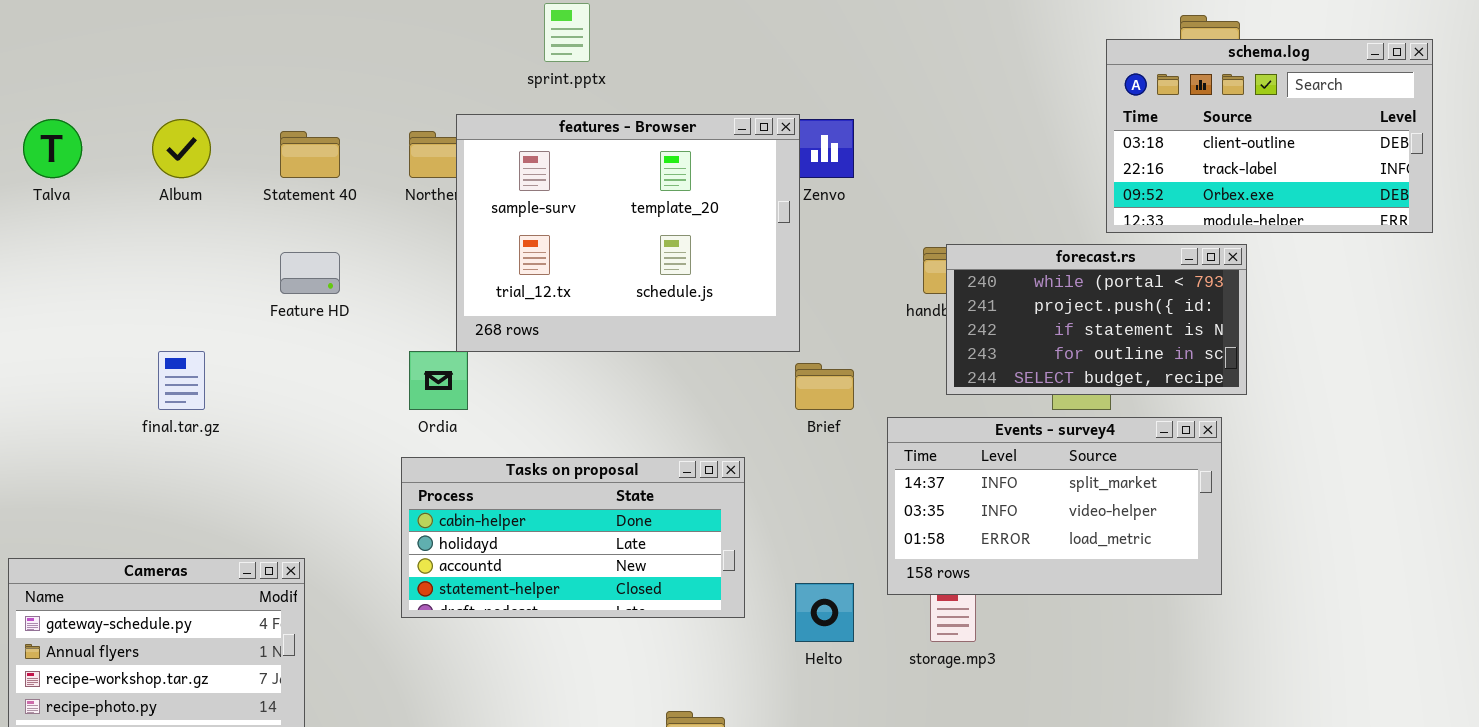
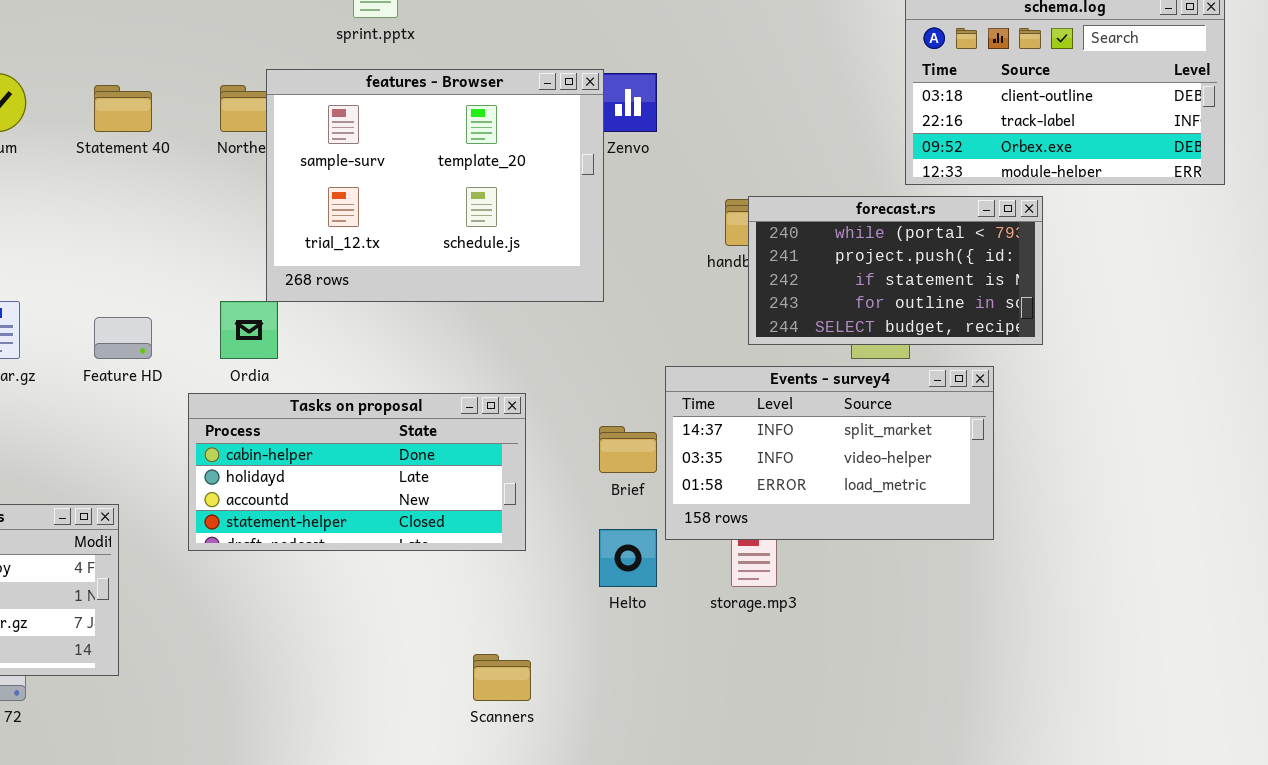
Feature HD: [280,252,340,294] -> [94,317,152,359], moved
Brief: [795,363,854,410] -> [599,426,657,473], moved
Events - survey4: [887,417,1222,595] -> [665,366,994,540], moved
Tasks on proposal: [401,457,745,618] -> [188,393,526,551], moved

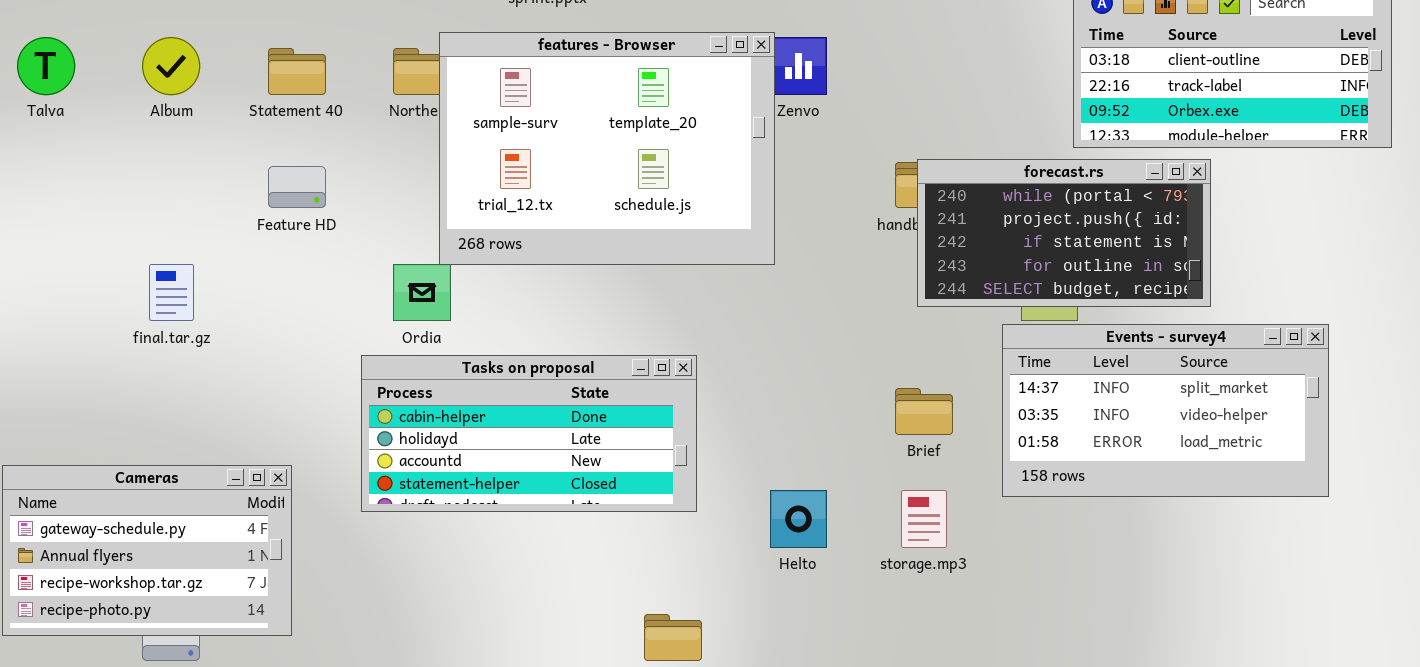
Feature HD: [94,317,152,359] -> [268,166,326,208], moved
Events - survey4: [665,366,994,540] -> [1002,324,1329,497], moved
Brief: [599,426,657,473] -> [895,388,953,435], moved

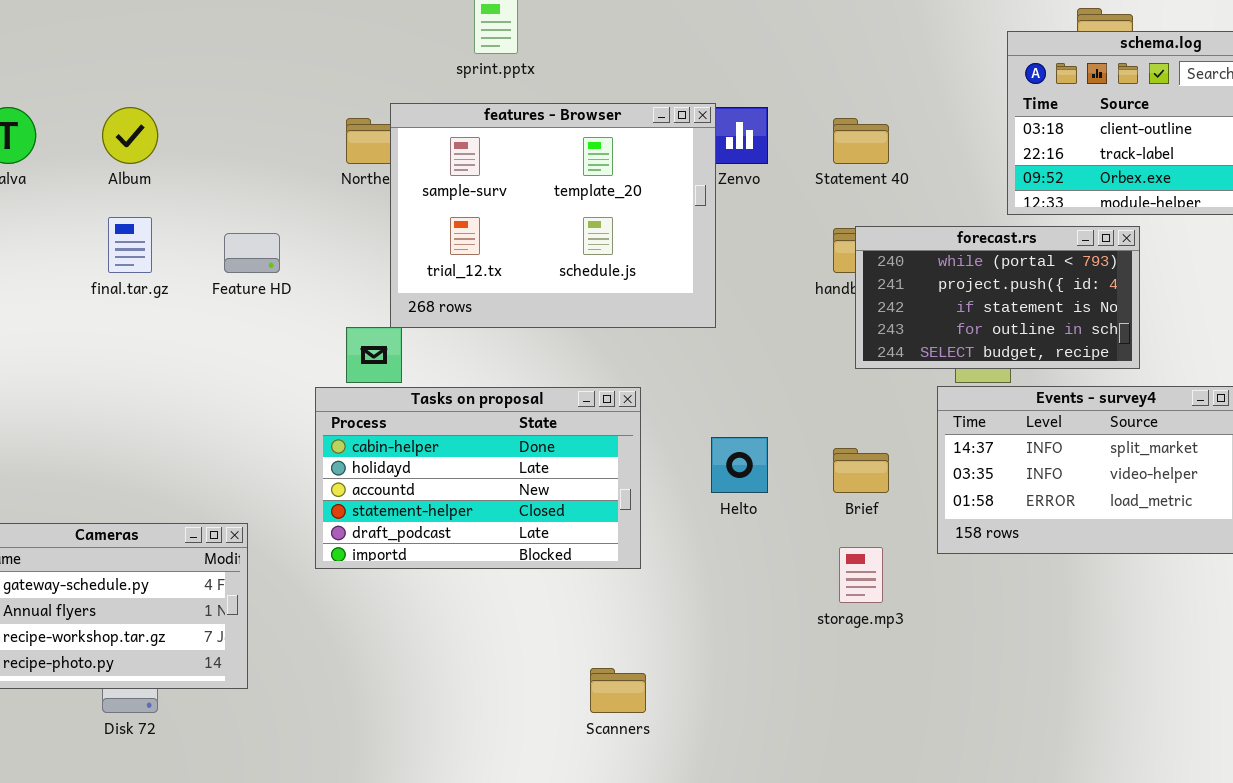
Statement 40: [268,48,326,95] -> [833,118,889,164], moved
final.tar.gz: [149,264,194,321] -> [108,217,152,273], moved
Tasks on proposal: [361,355,697,512] -> [315,387,641,569], resized
Helto: [770,490,827,548] -> [711,437,768,493], moved

